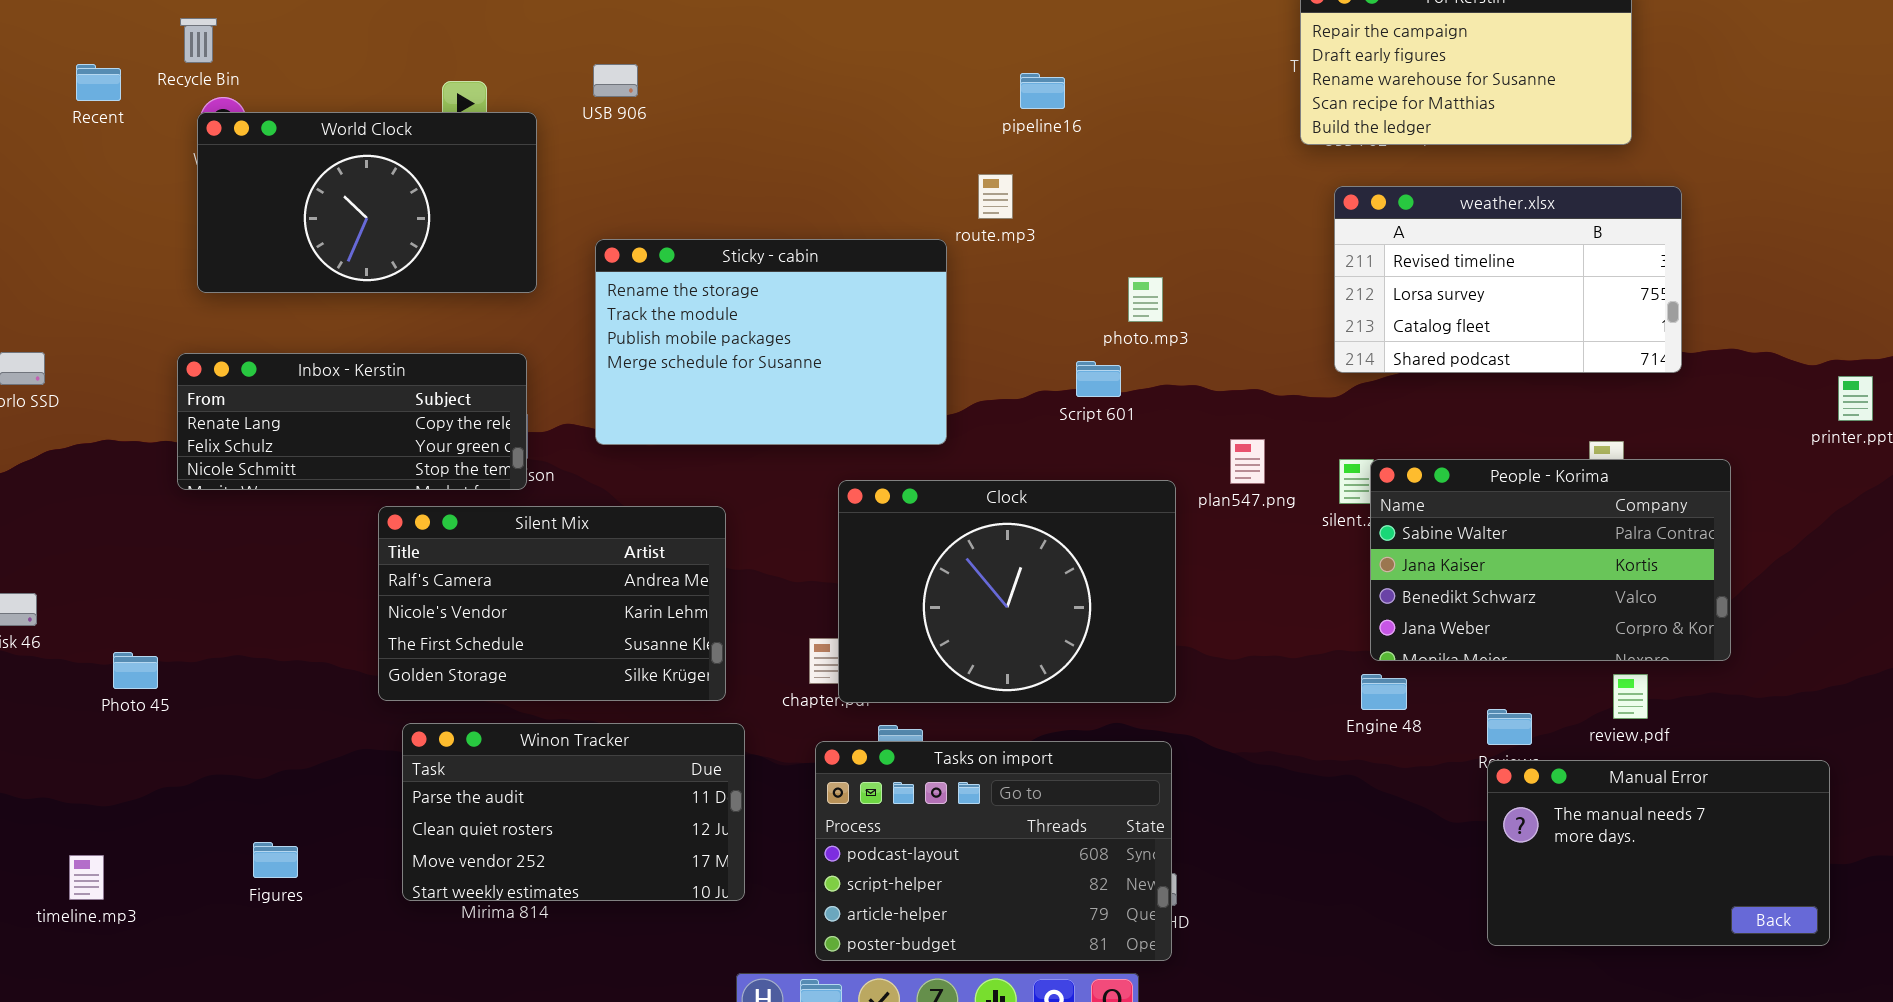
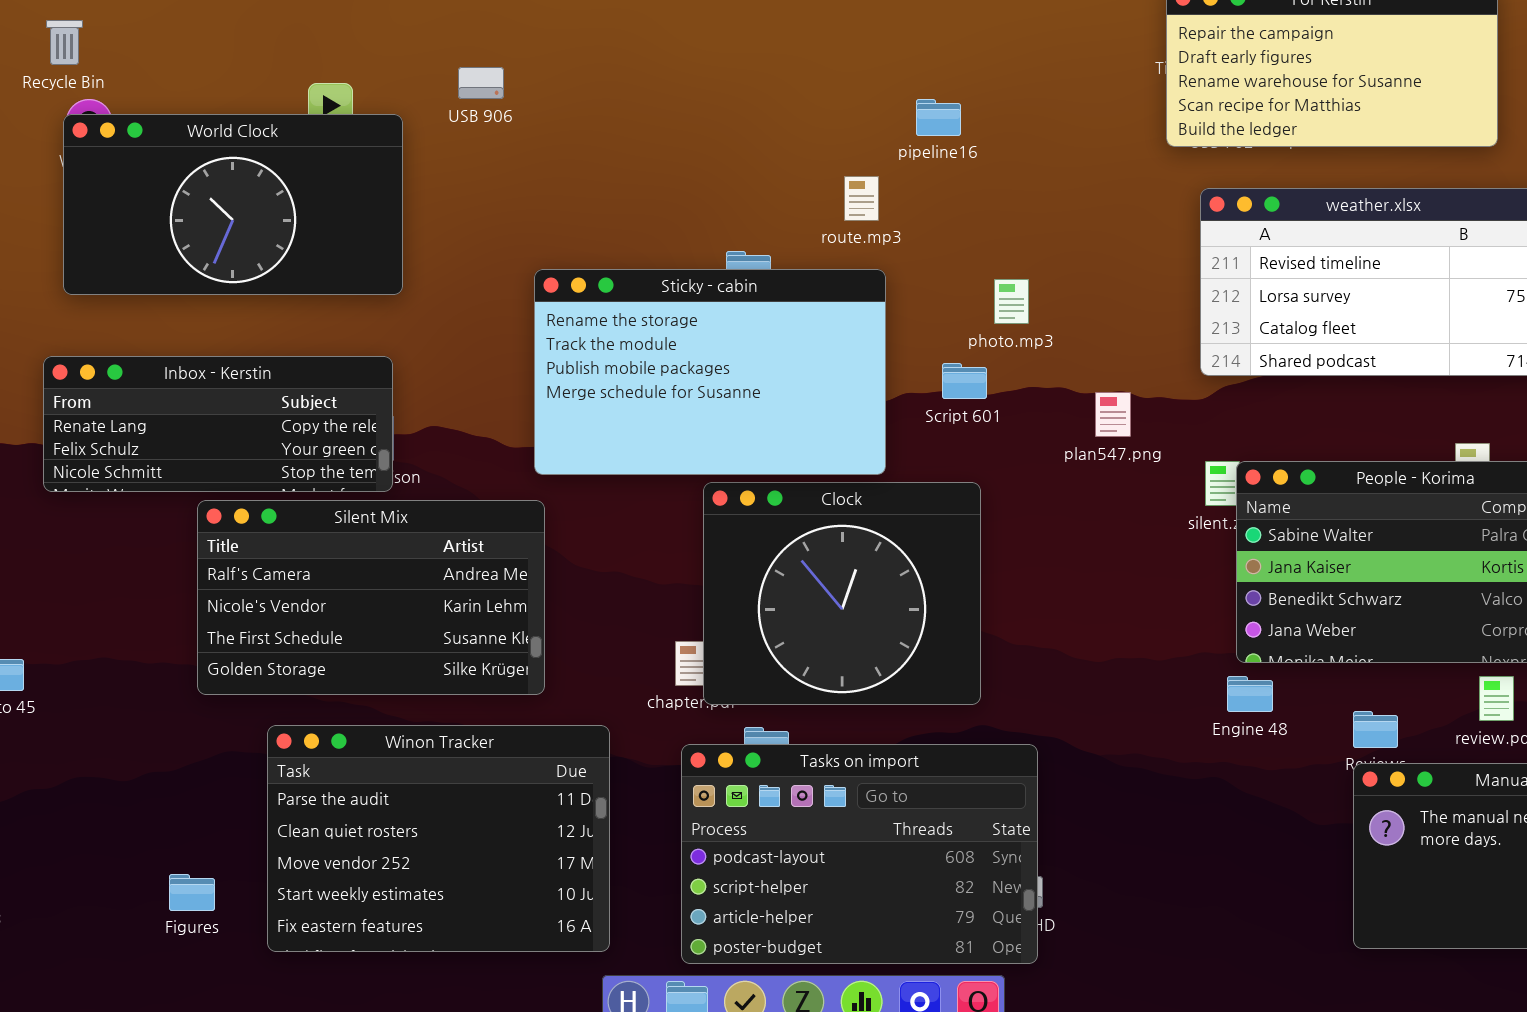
pipeline16: [1020,73,1065,109] -> [916,99,961,136], moved
Sticky - cabin: [595,239,947,445] -> [534,269,886,475], moved
plan547.png: [1230,439,1265,484] -> [1095,392,1131,437], moved
Clock: [838,480,1176,703] -> [703,482,981,705], resized
Silent Mix: [378,506,726,701] -> [197,500,545,695], moved
Winon Tracker: [402,723,745,901] -> [267,725,610,952], resized
Figures: [253,842,298,878] -> [169,874,215,911], moved

